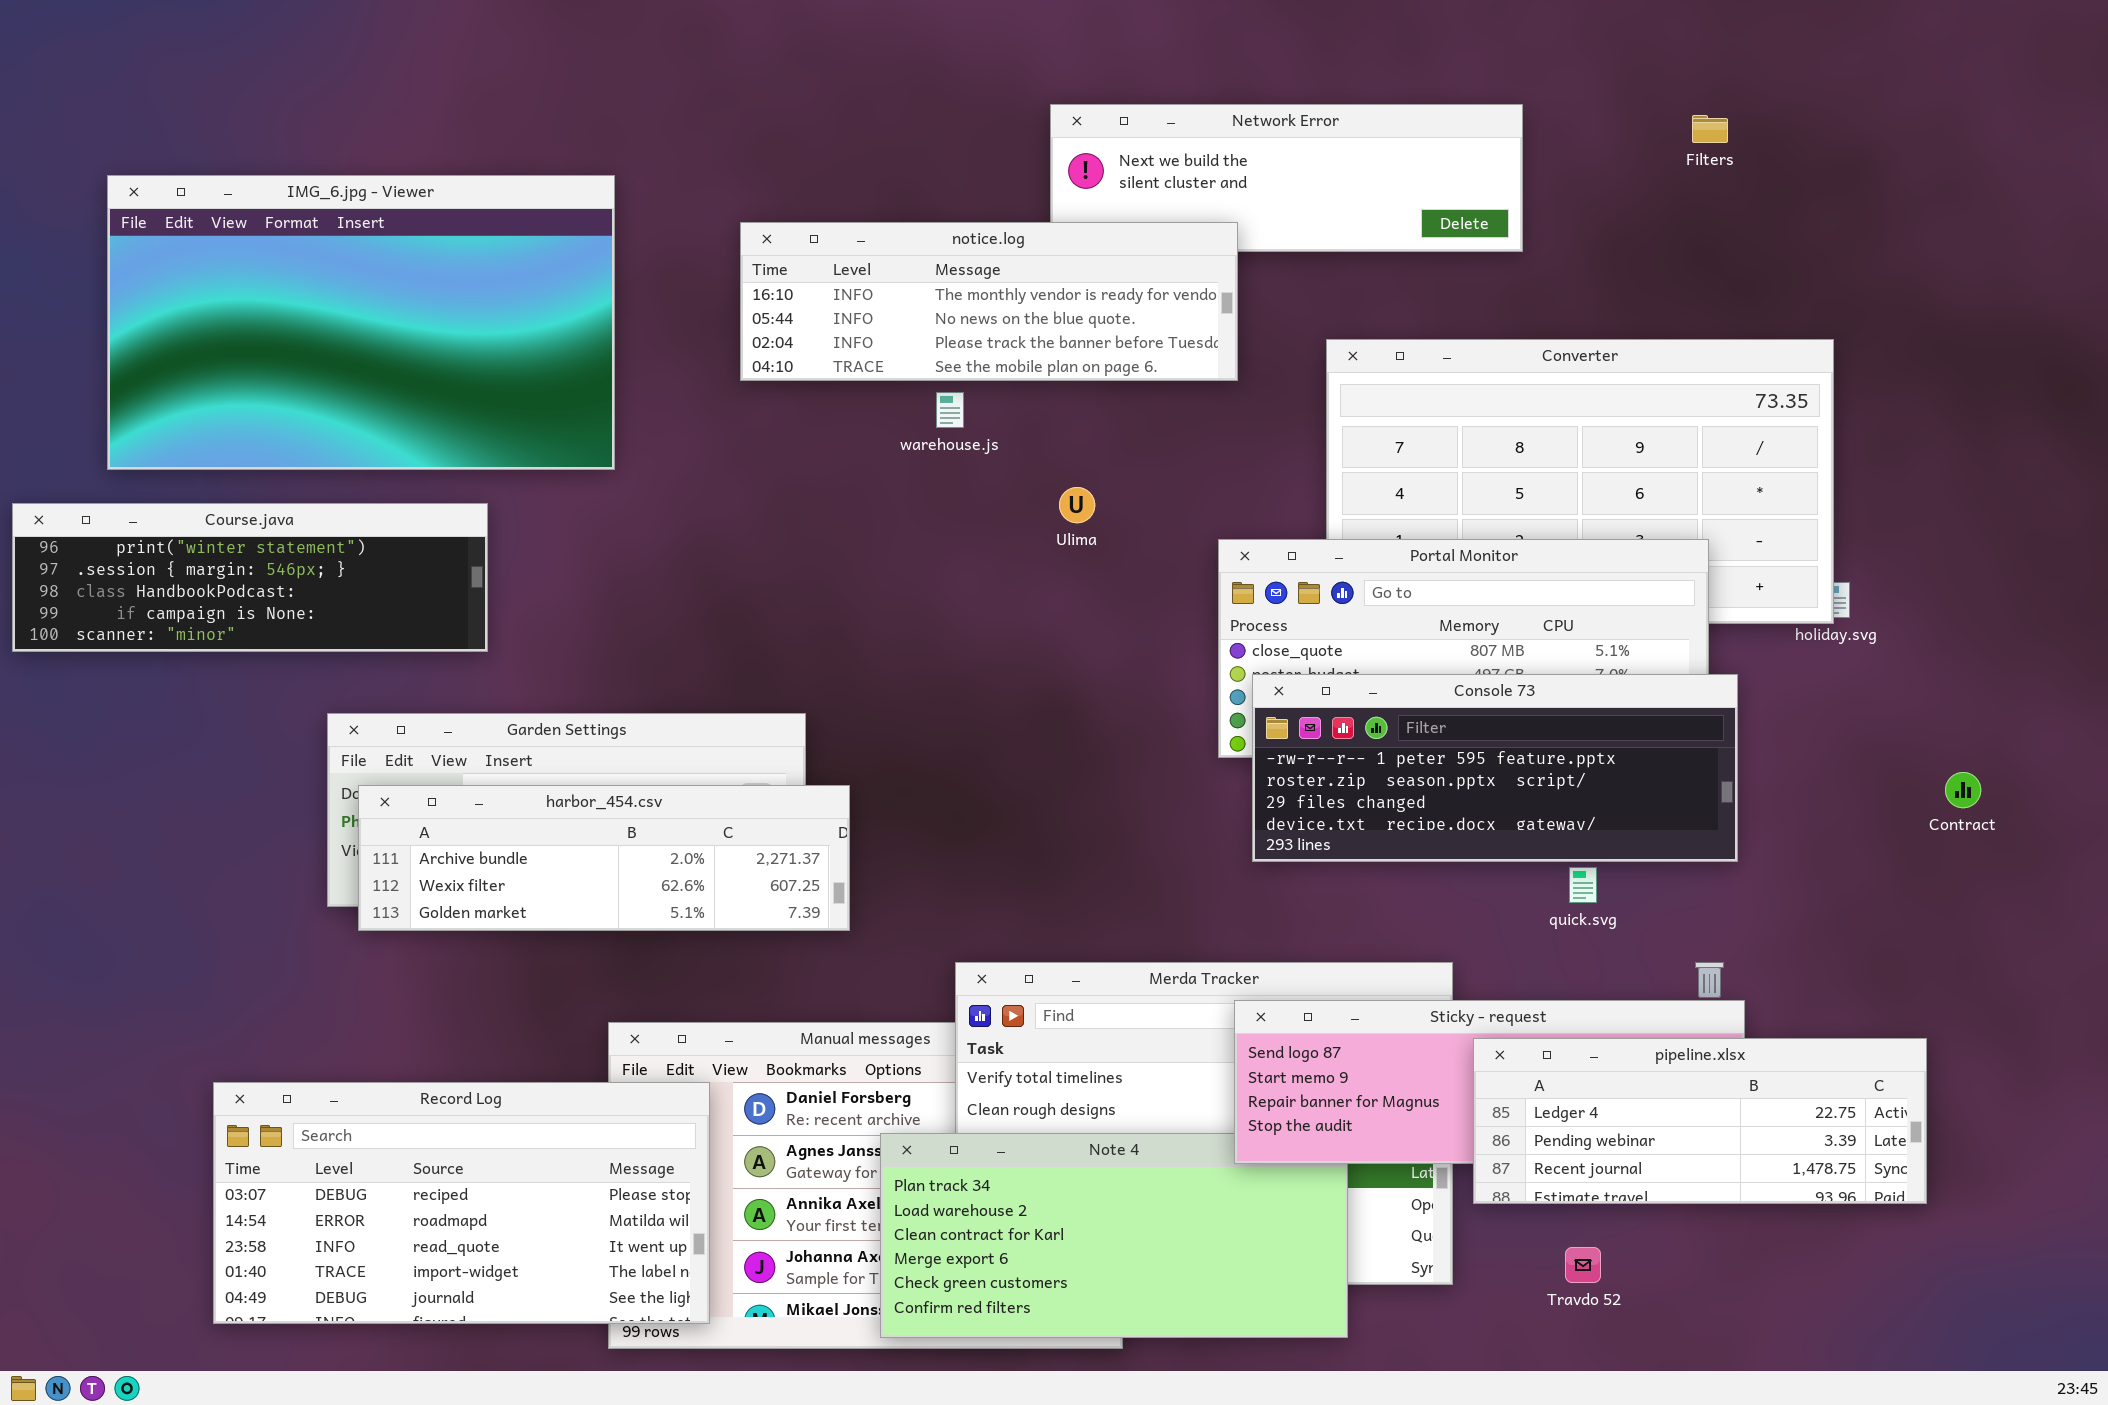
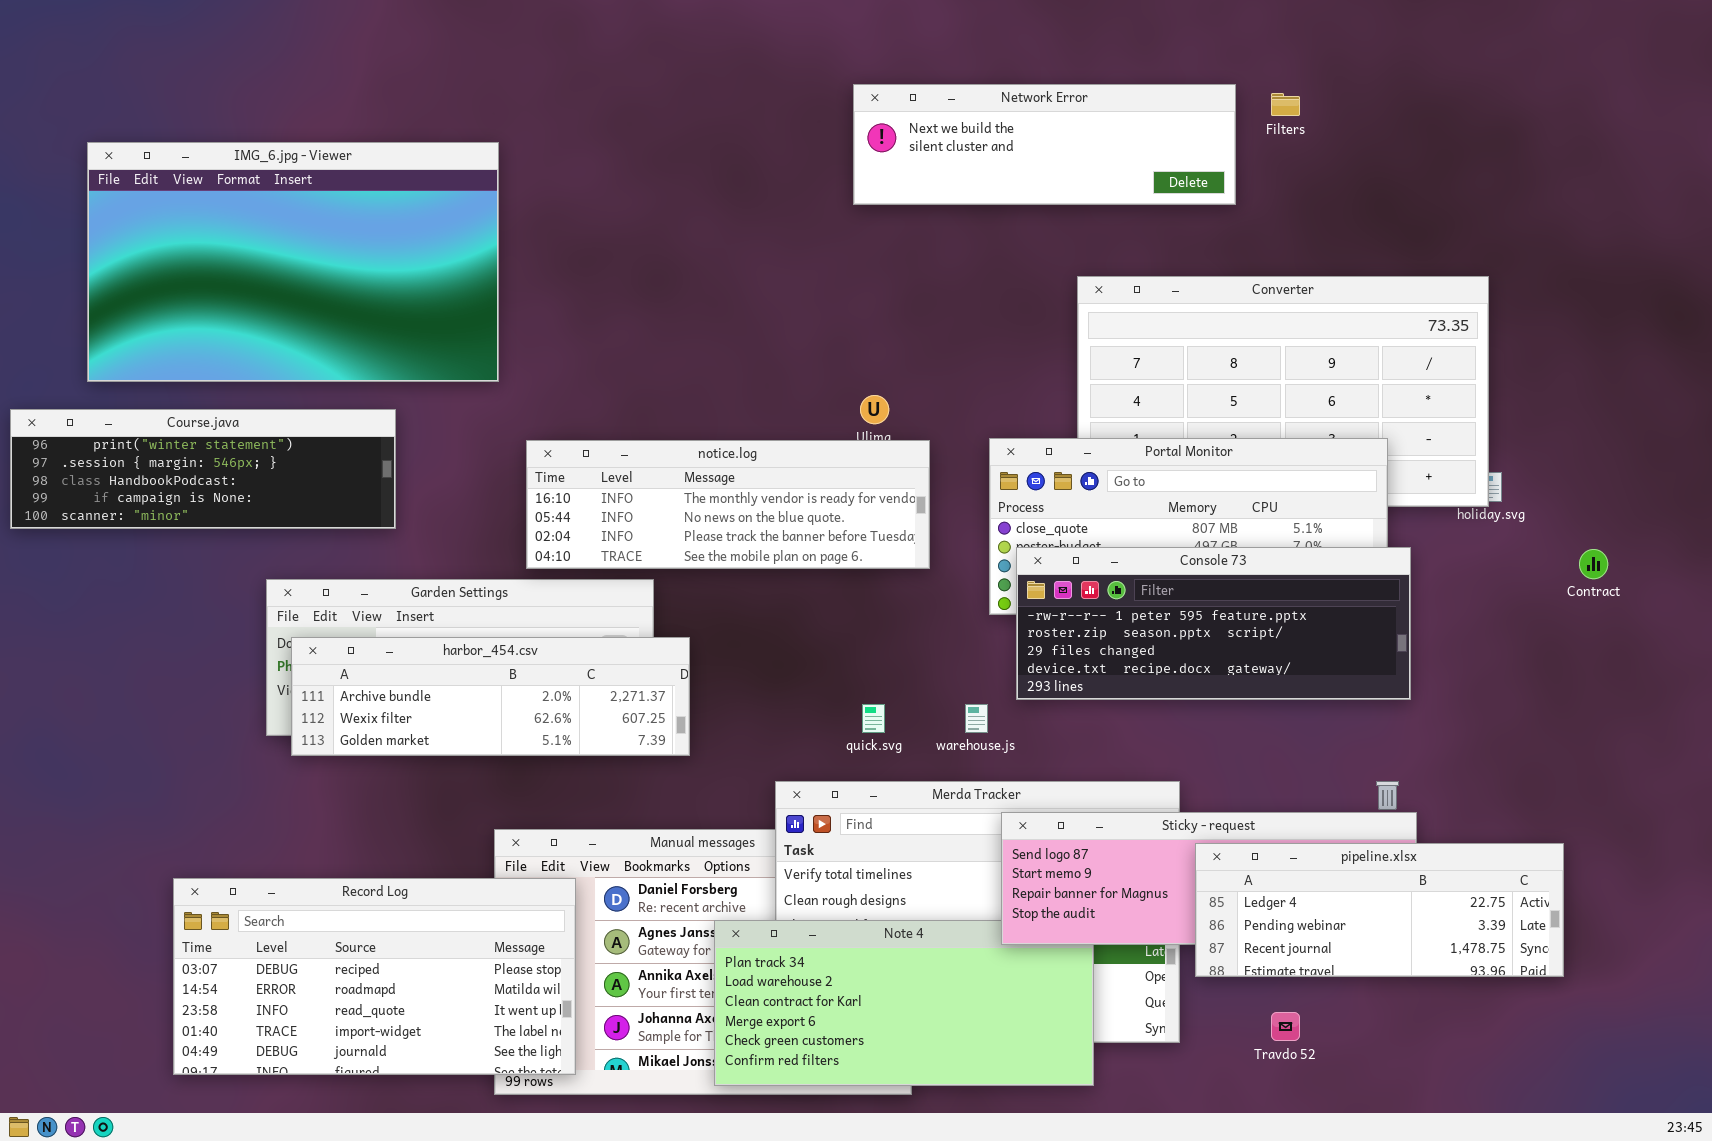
Filters: [1692,115,1728,143] -> [1271,93,1300,116], moved
notice.log: [740,222,1238,381] -> [526,440,930,569], moved
warehouse.js: [936,392,964,428] -> [965,704,988,733], moved
Contract: [1945,772,1981,808] -> [1579,549,1608,579], moved
quick.svg: [1569,867,1597,903] -> [862,704,885,733], moved

